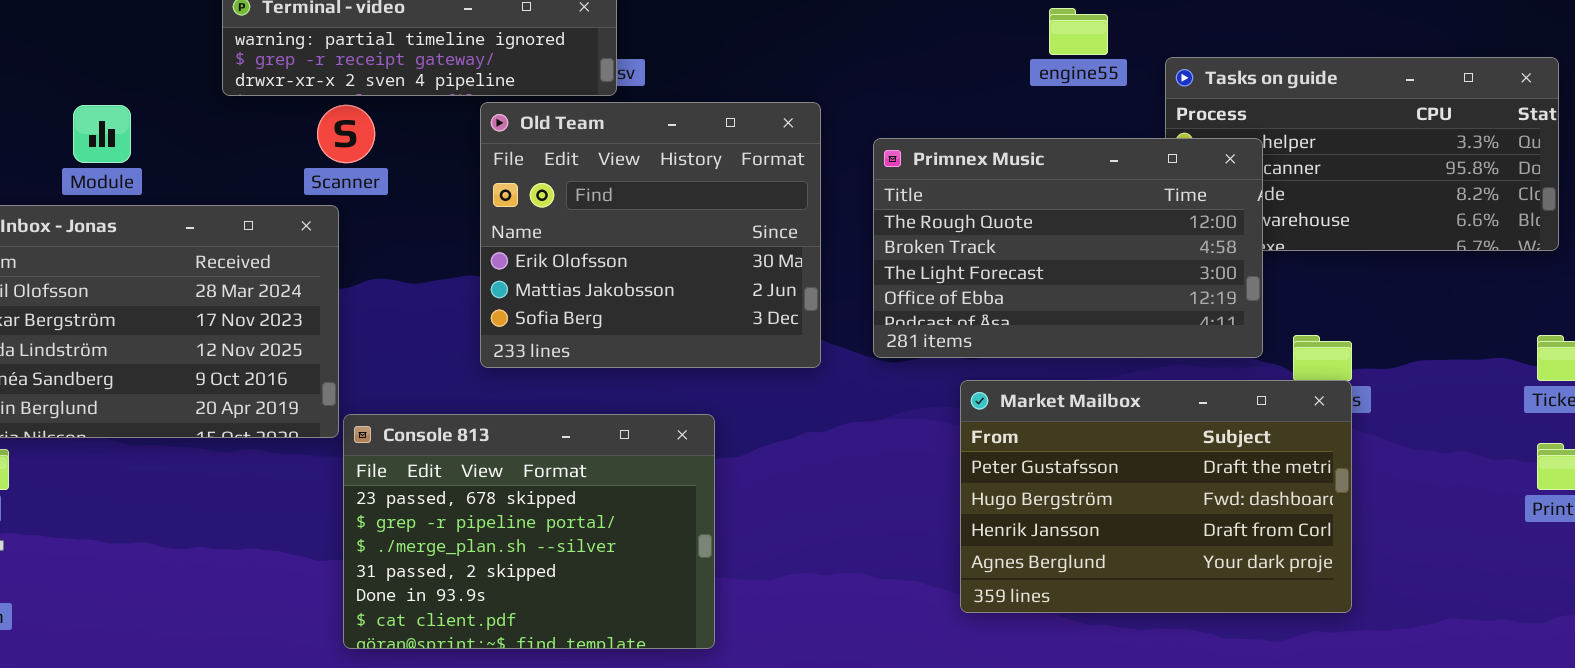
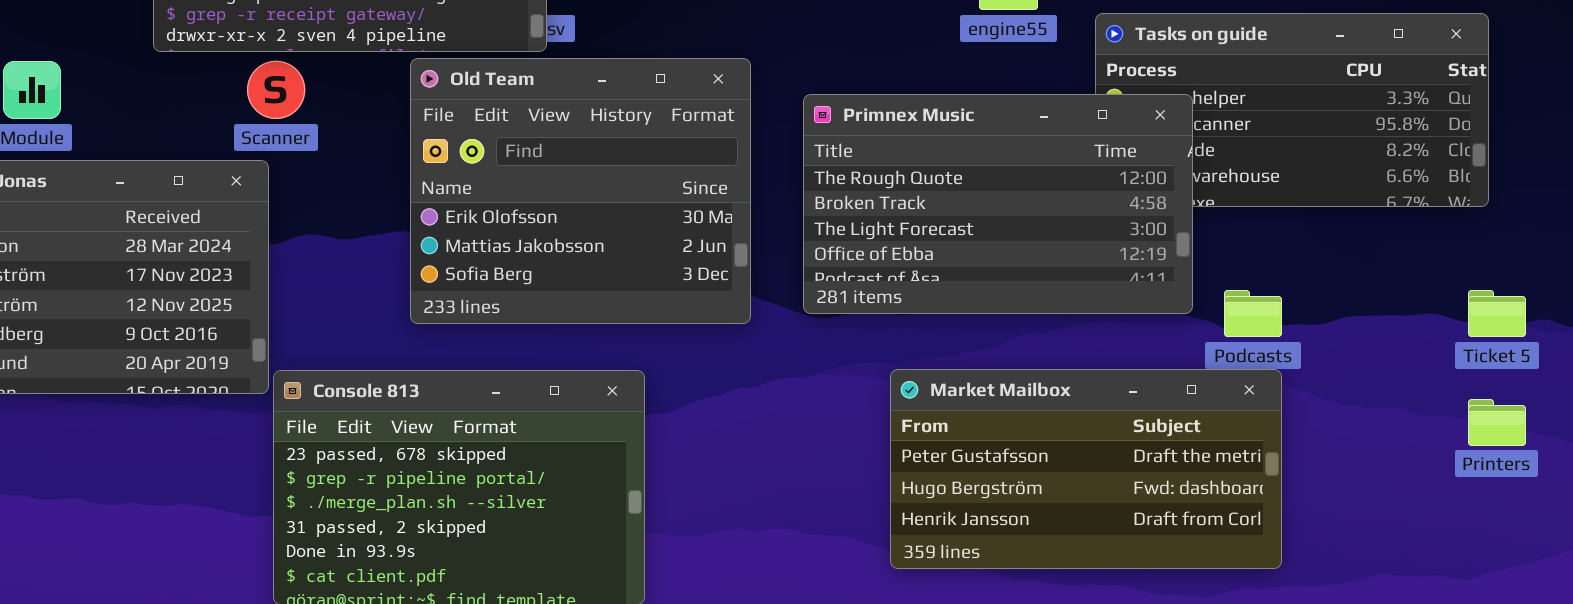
Market Mailbox: [960,380,1352,613] -> [890,369,1282,569], resized

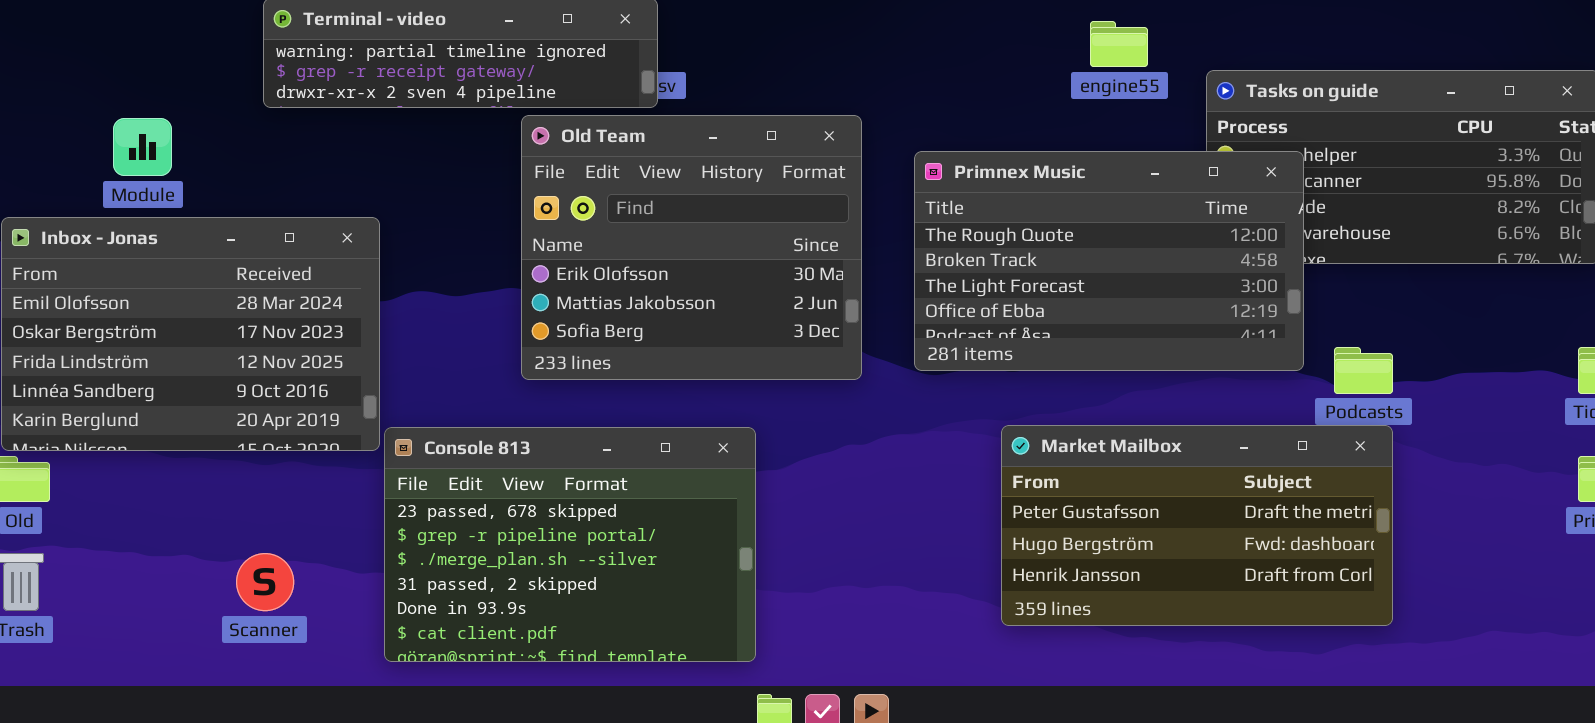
Scanner: [247,61,305,119] -> [236,553,294,611], moved

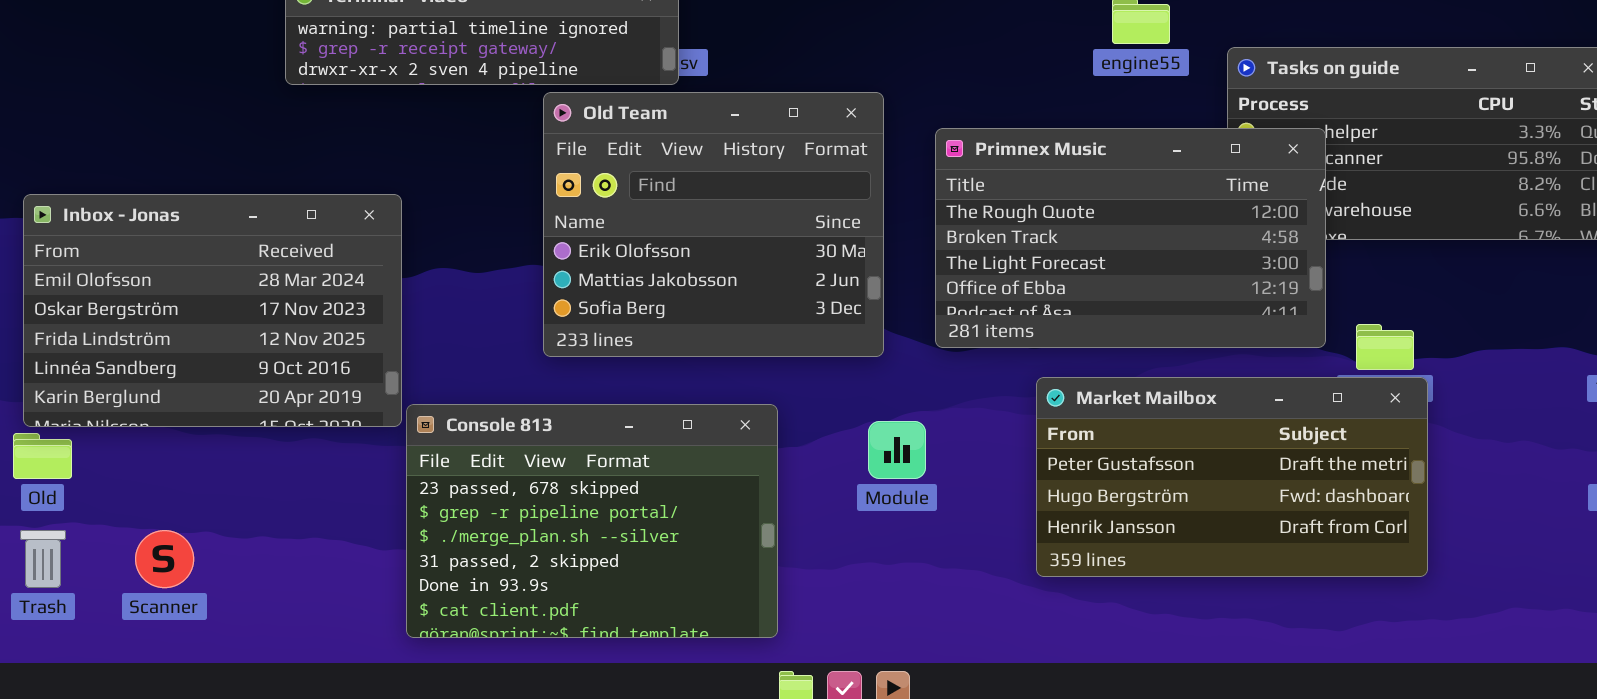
Module: [113,118,172,176] -> [868,421,926,479], moved
Market Mailbox: [1001,425,1393,626] -> [1036,377,1428,577], moved
Scanner: [236,553,294,611] -> [135,530,194,588], moved

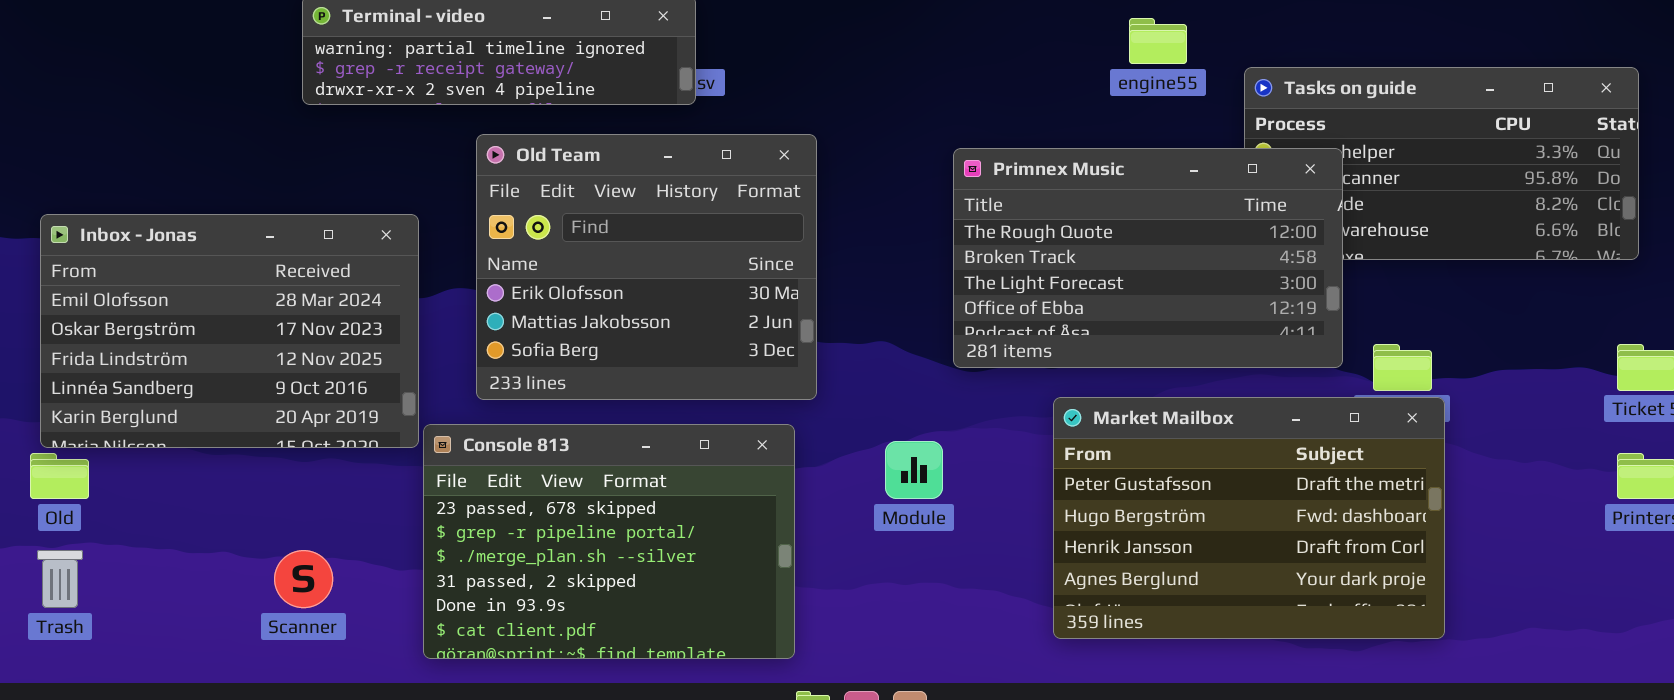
Old Team: [543,92,884,357] -> [476,134,817,400], moved
Market Mailbox: [1036,377,1428,577] -> [1053,397,1445,639], resized
Scanner: [135,530,194,588] -> [274,550,333,608], moved

